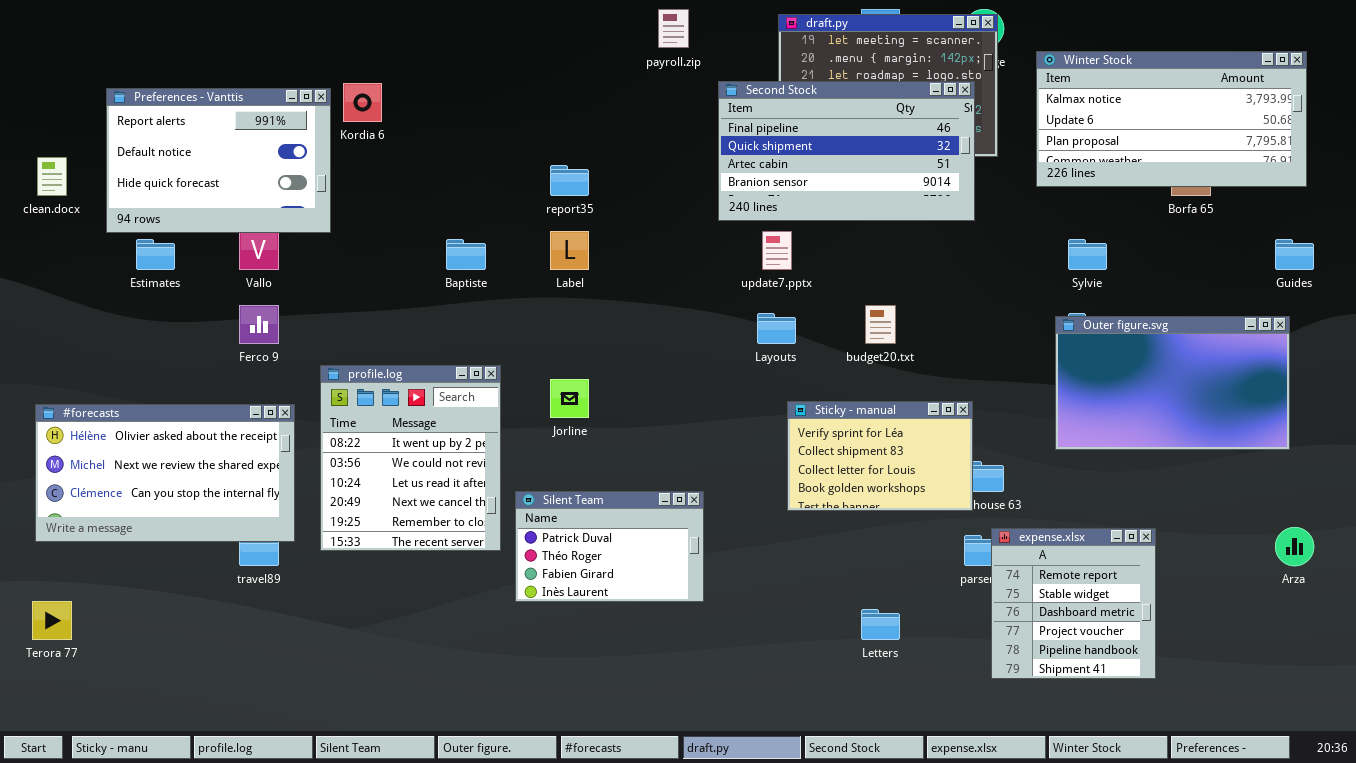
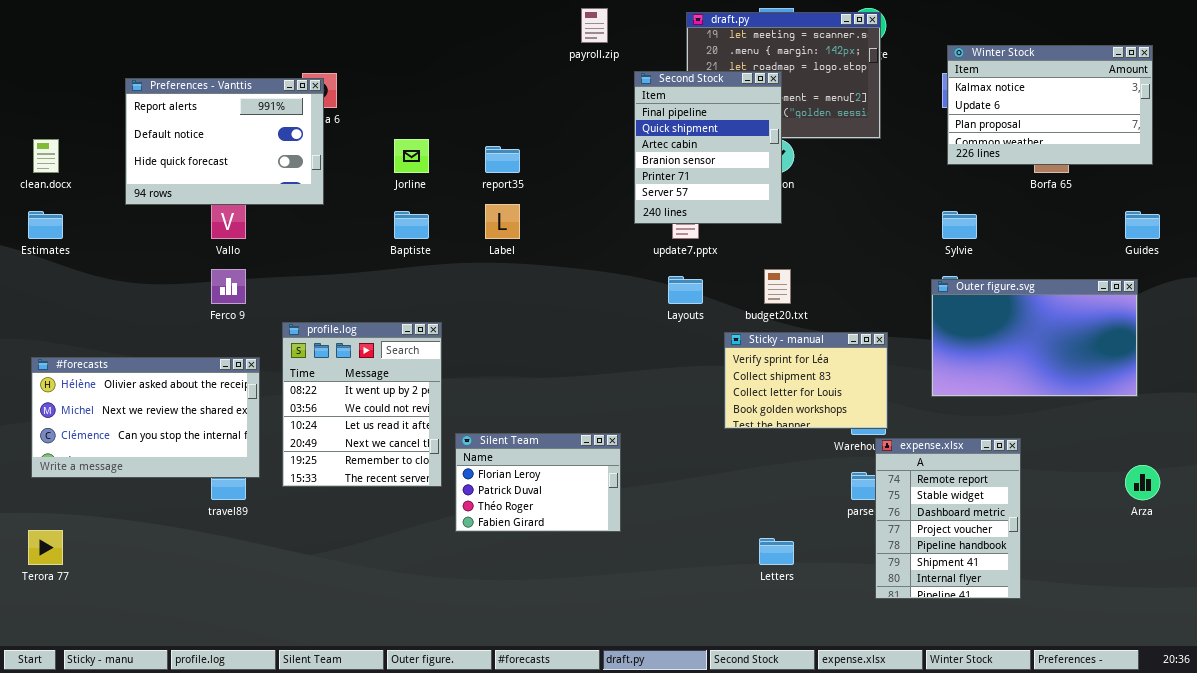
Winter Stock: [1036,51,1307,187] -> [947,45,1153,165], resized
Second Stock: [718,81,975,221] -> [634,71,782,224], resized
Preferences - Vanttis: [106,88,331,233] -> [125,78,324,205], moved
Estimates: [136,239,175,270] -> [28,211,63,239], moved
Jorline: [550,379,589,418] -> [394,139,429,173], moved
Sticky - manual: [787,401,973,511] -> [724,332,888,429], moved
Silent Team: [515,491,704,602] -> [455,433,621,532], scrolled up 1 row
expense.xlsx: [991,528,1156,679] -> [875,438,1021,599], resized

